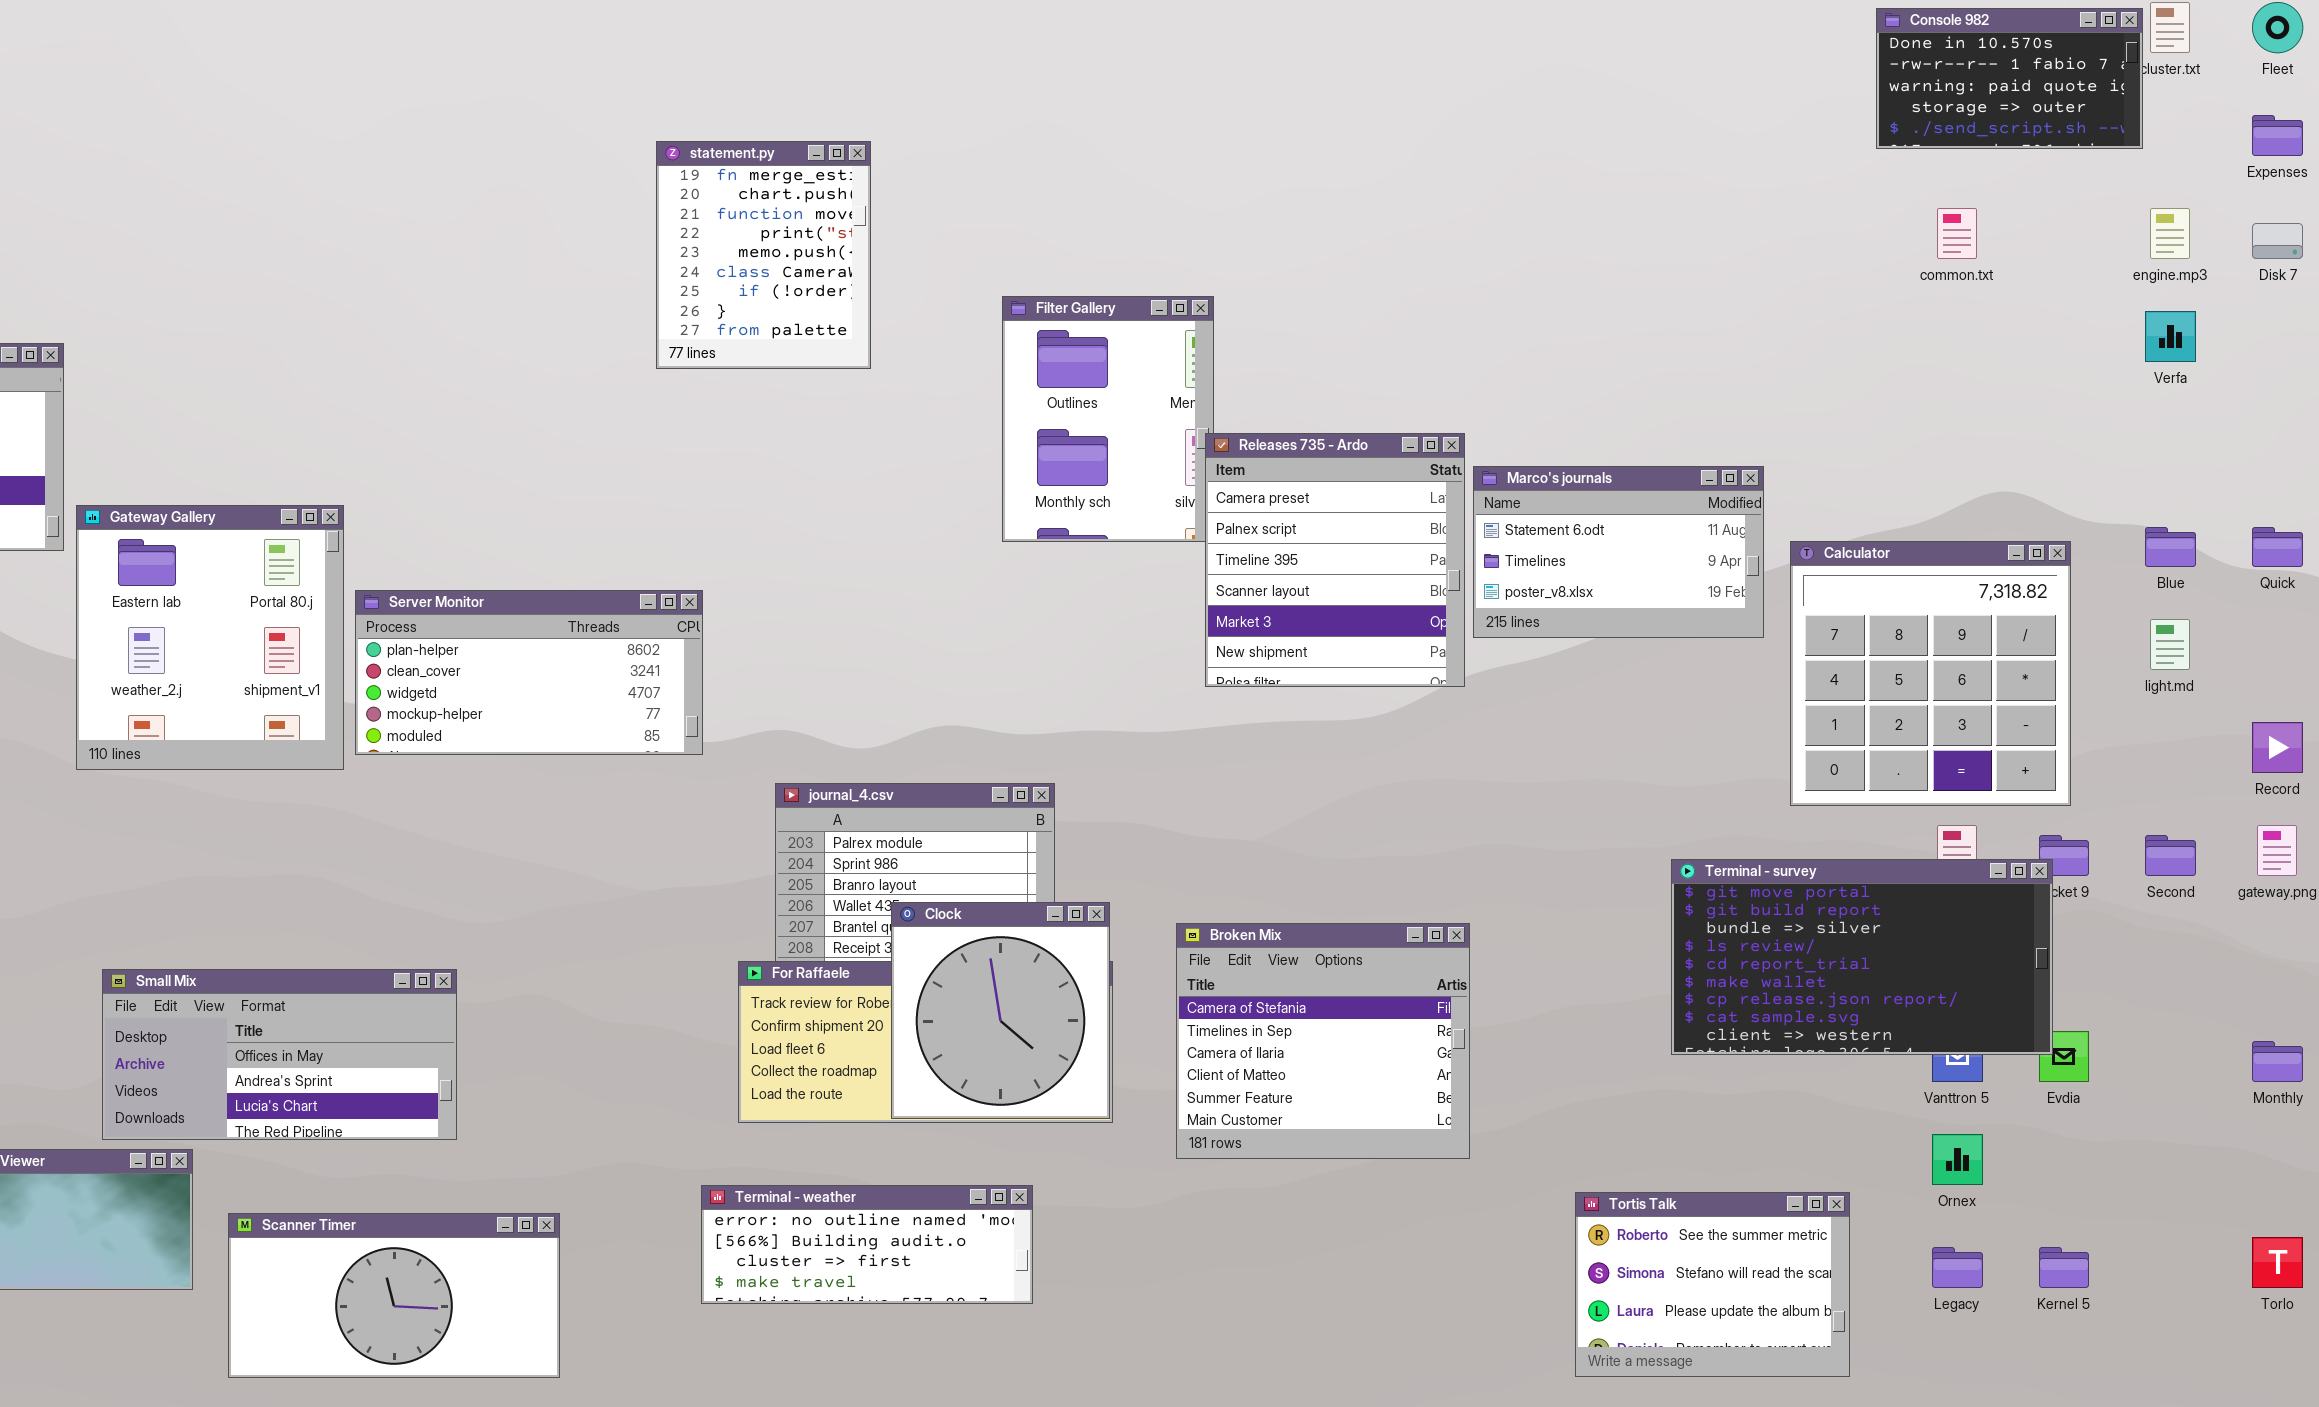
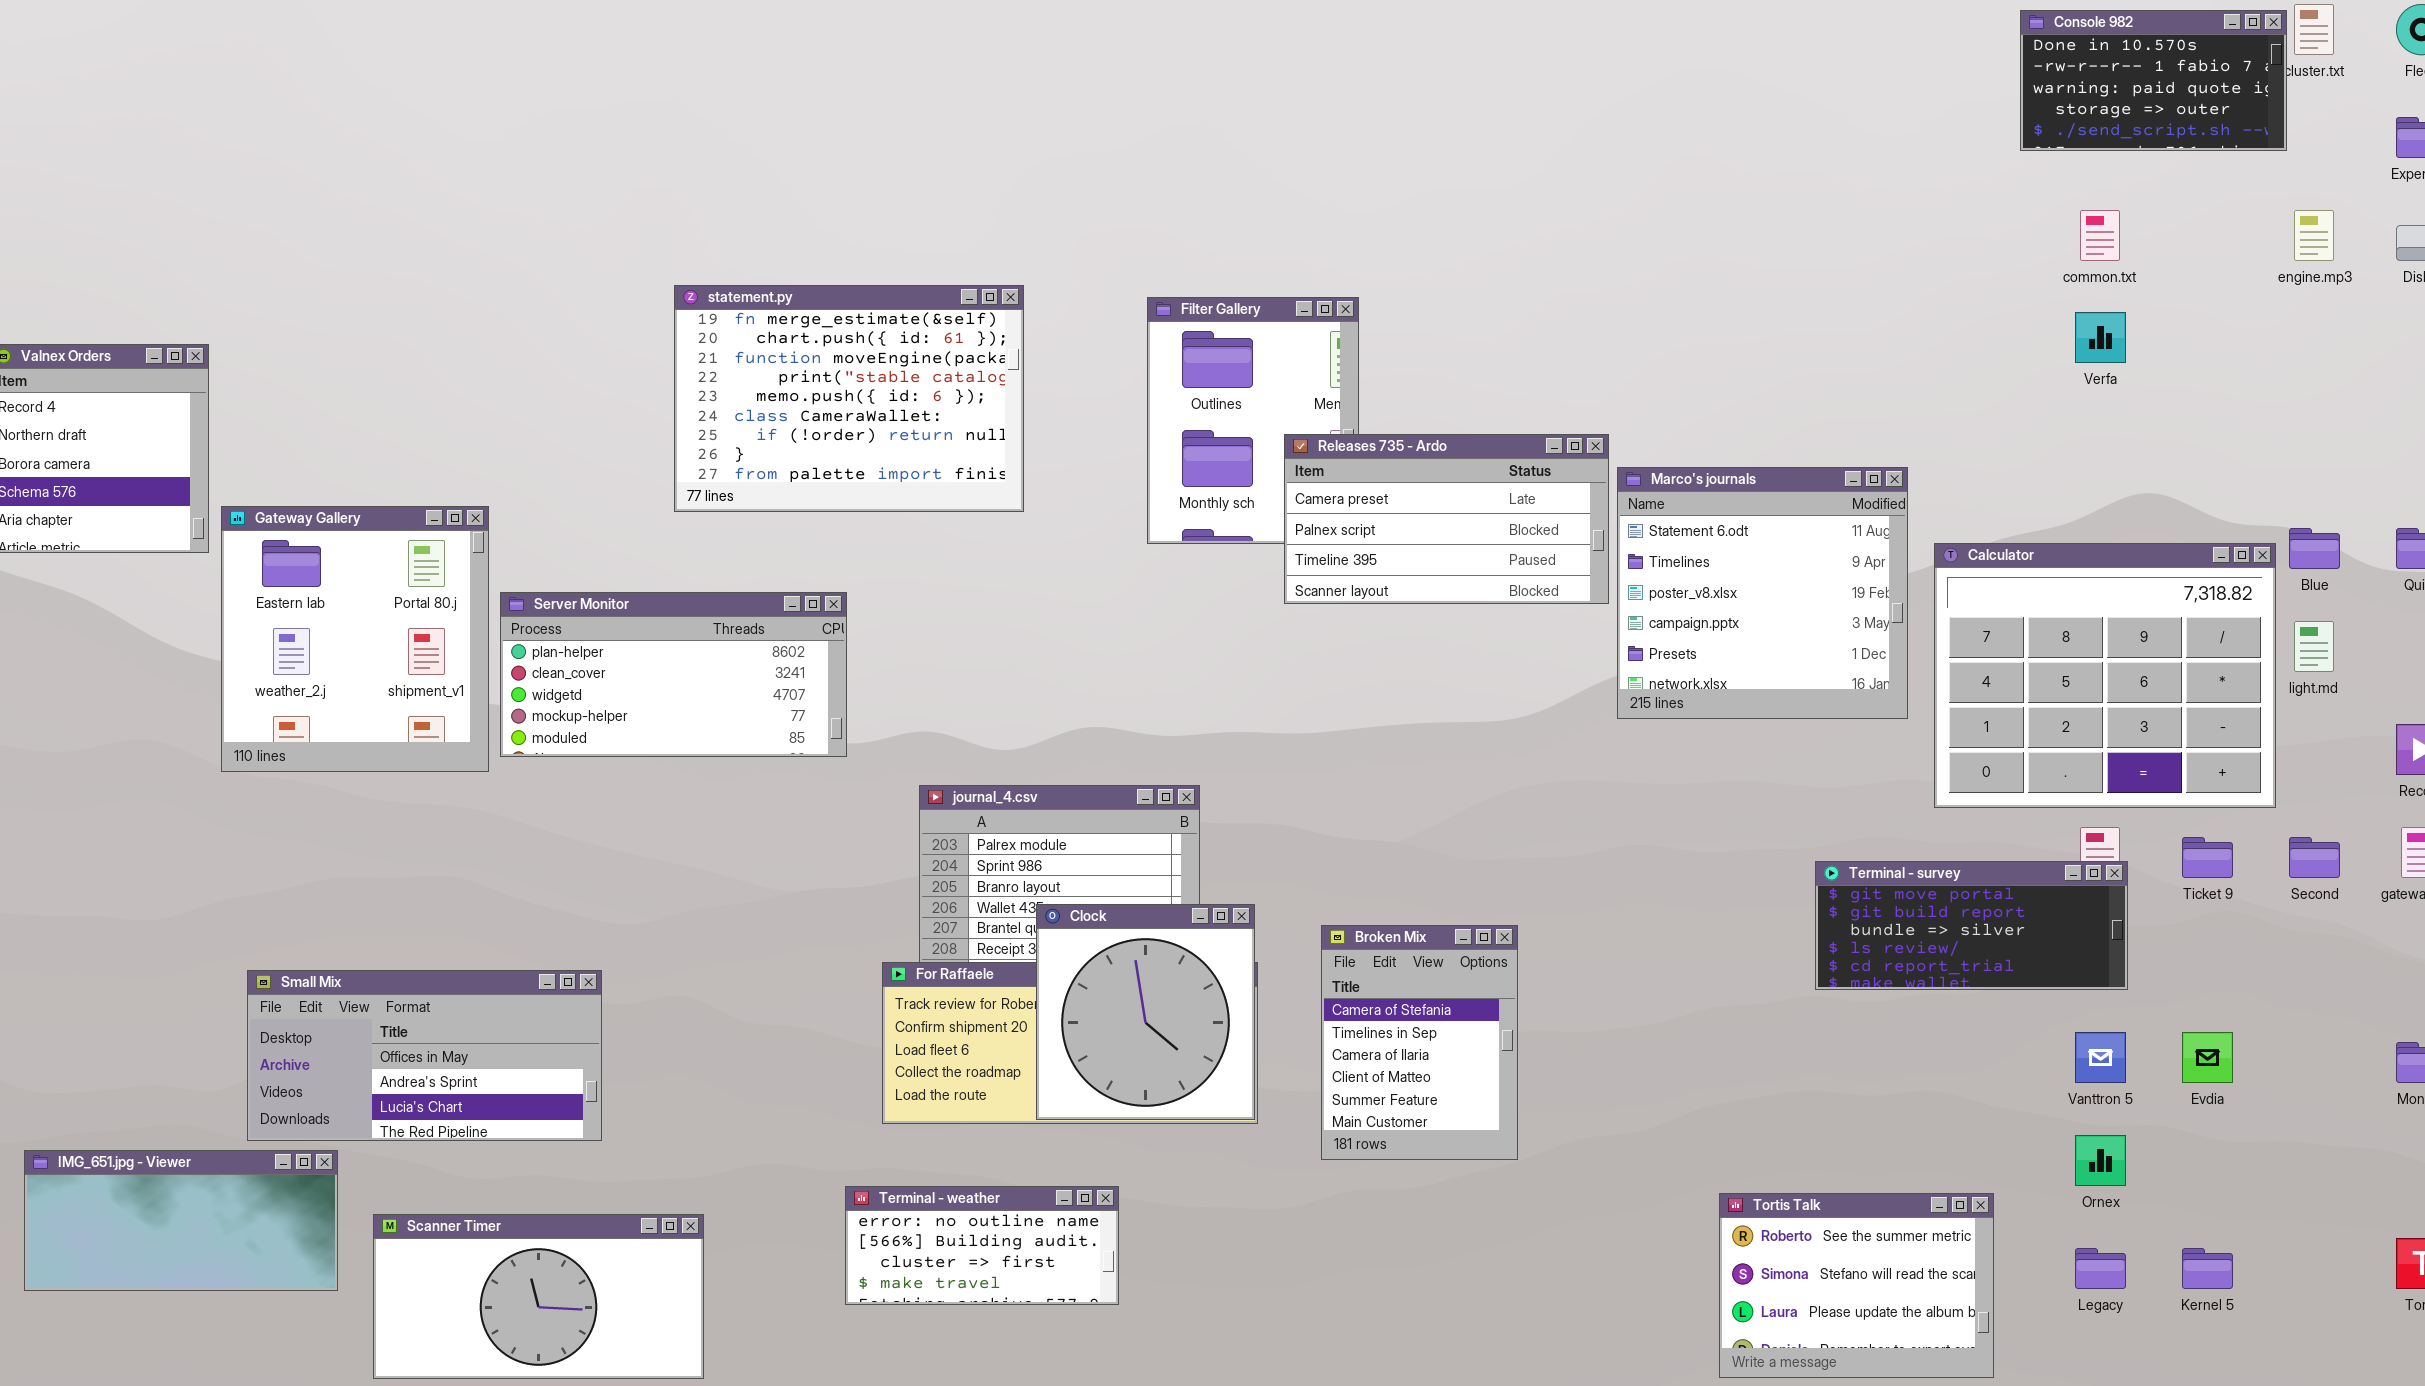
statement.py: [656,141,871,369] -> [674,285,1024,512], moved, resized
Verfa: [2145,311,2196,362] -> [2075,312,2126,363], moved
Releases 735 - Ardo: [1205,433,1465,687] -> [1284,434,1609,604], resized
Marco's journals: [1473,466,1764,638] -> [1617,467,1908,719], resized
Calculator: [1790,541,2071,806] -> [1934,543,2276,808], resized
Terminal - survey: [1671,859,2053,1055] -> [1815,861,2128,990], resized
Broken Mix: [1176,923,1470,1159] -> [1321,925,1518,1160], resized
Terminal - weather: [701,1185,1033,1304] -> [845,1186,1119,1305], resized

